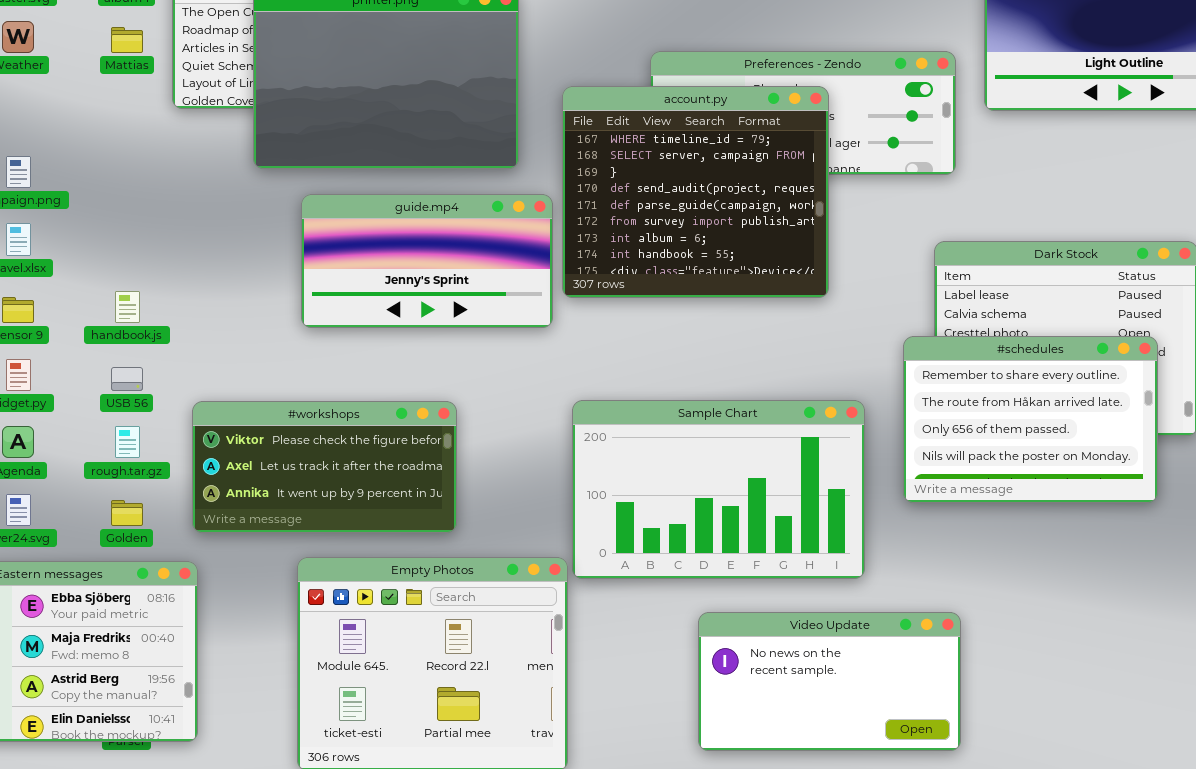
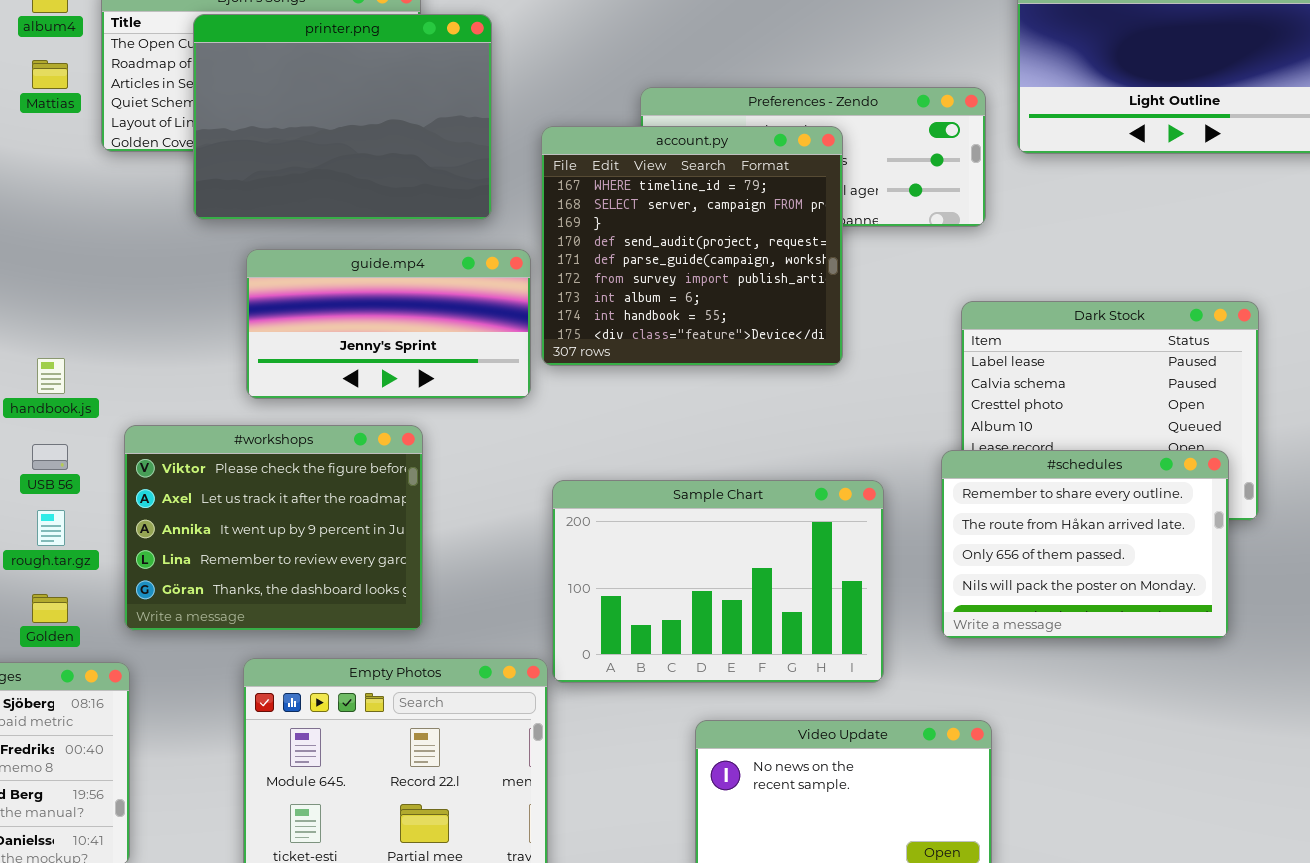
#schedules: [903,336,1158,503] -> [941,450,1229,639], moved
#workshops: [192,401,457,533] -> [124,425,423,631], resized

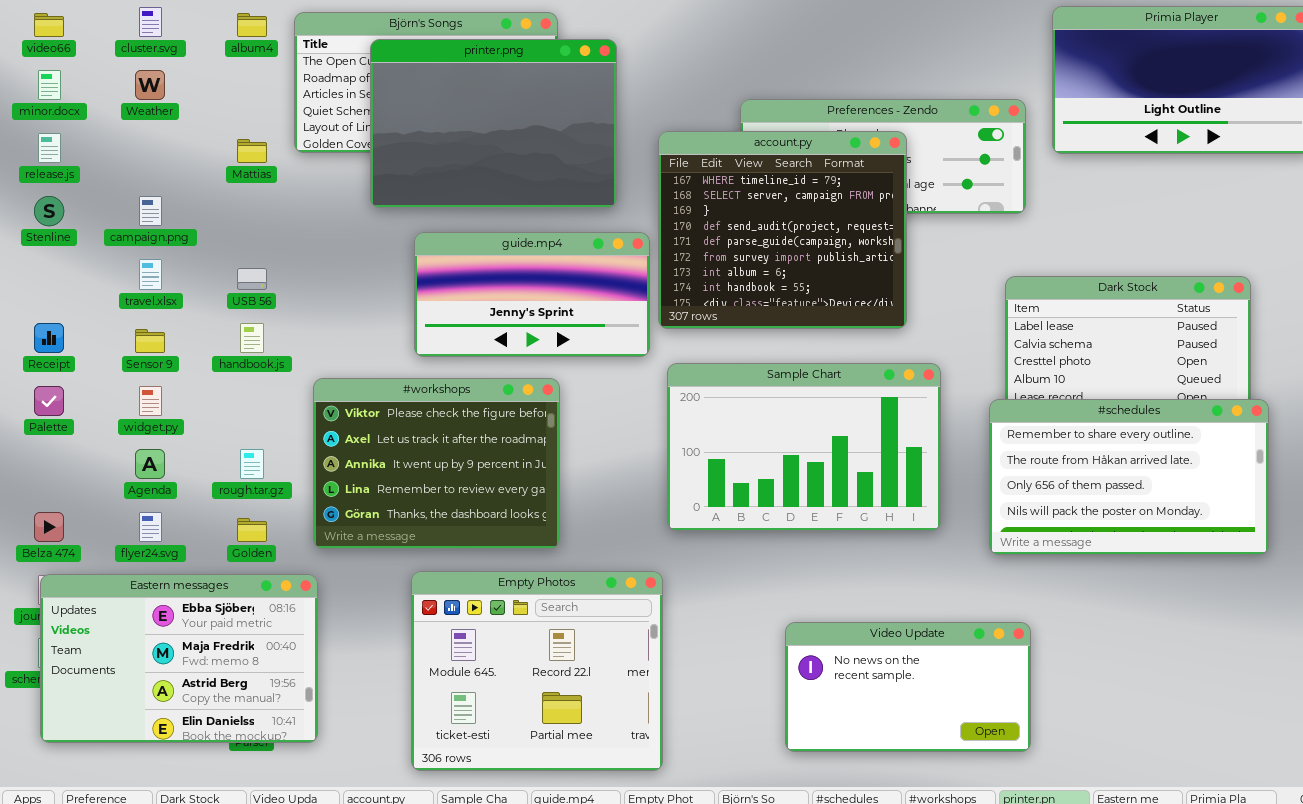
Mattias: [32,60,68,89] -> [237,139,267,163], moved
USB 56: [32,444,68,470] -> [237,268,267,290], moved
#schedules: [941,450,1229,639] -> [989,399,1269,555], resized
Sample Chart: [552,480,884,683] -> [667,363,941,531], moved

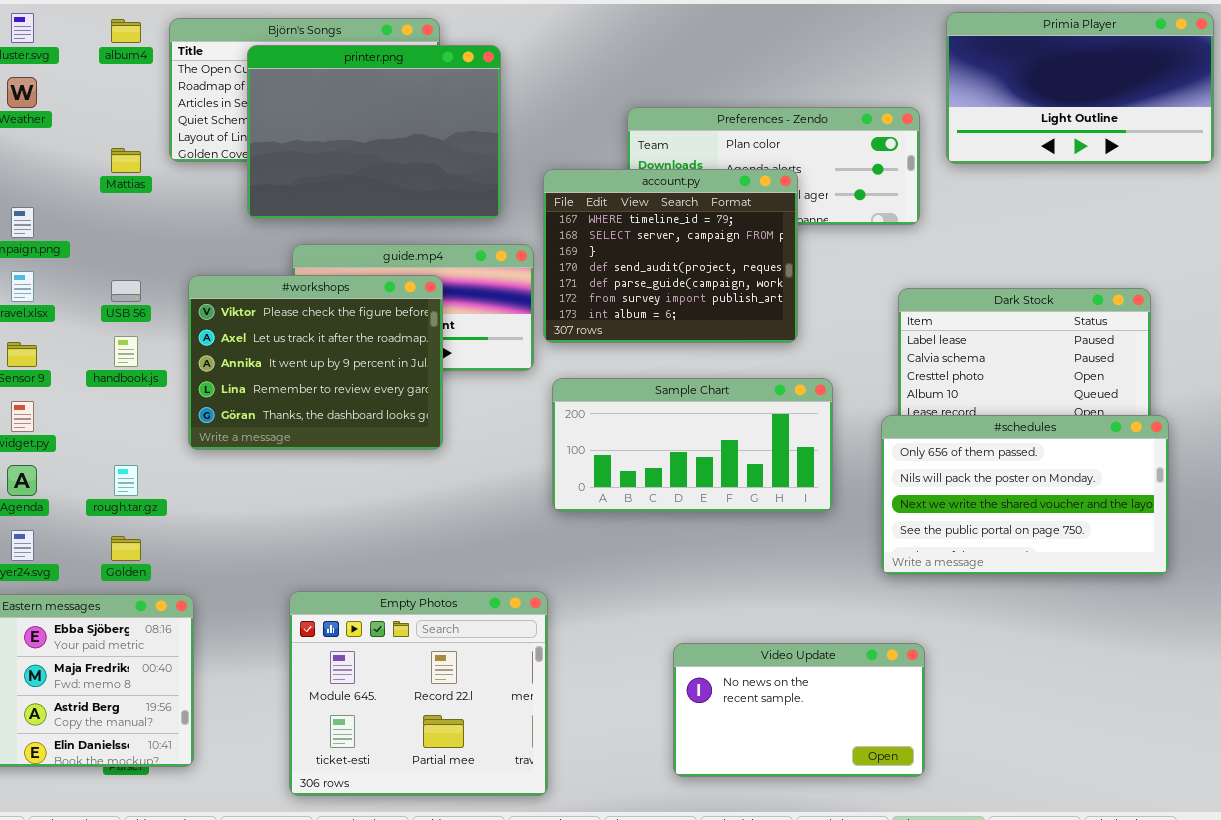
account.py: [658,131,907,329] -> [543,169,798,343], resized
Sample Chart: [667,363,941,531] -> [552,378,833,512], resized
#workshops: [313,378,560,549] -> [188,275,443,450], moved
#schedules: [989,399,1269,555] -> [881,415,1169,575], scrolled down 2 rows

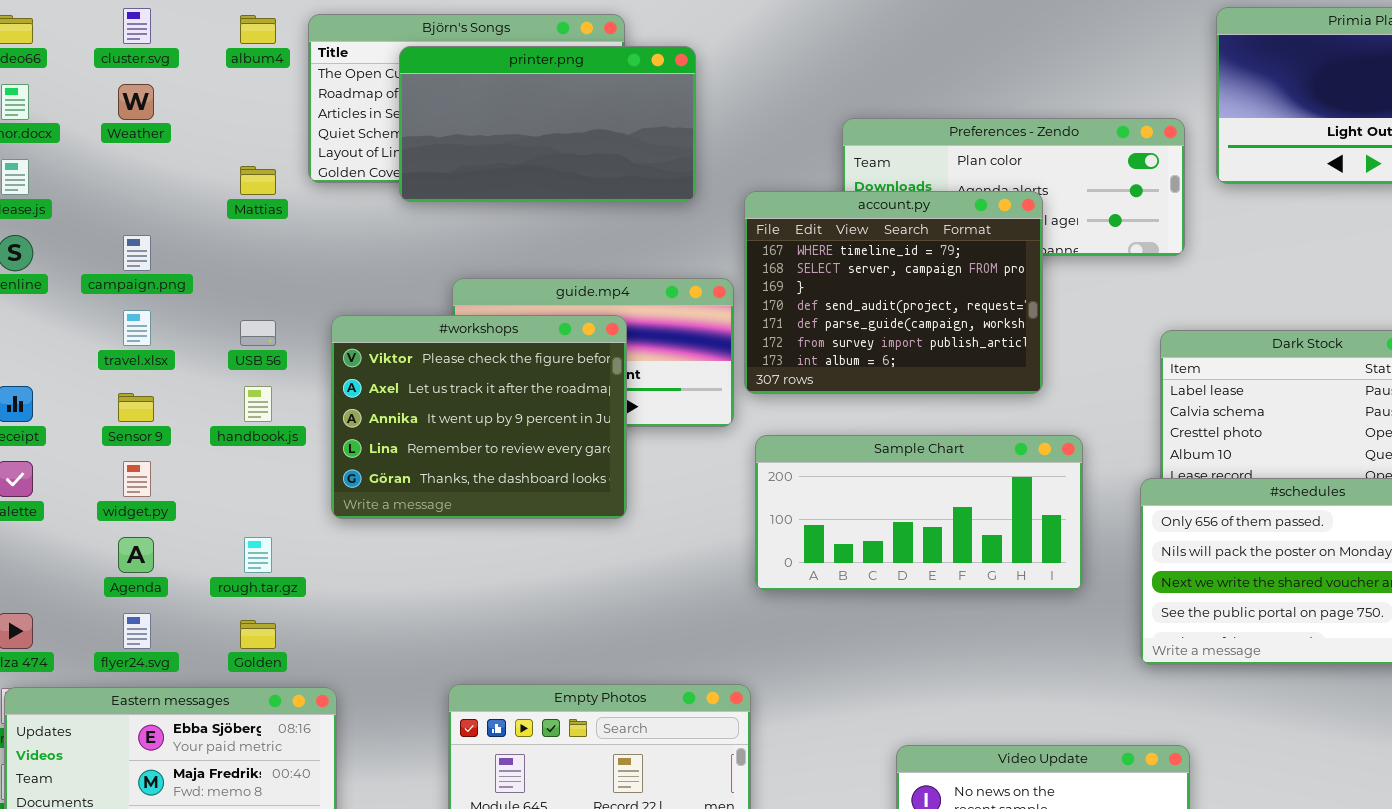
printer.png: [247,45,501,219] -> [399,46,696,202], resized

